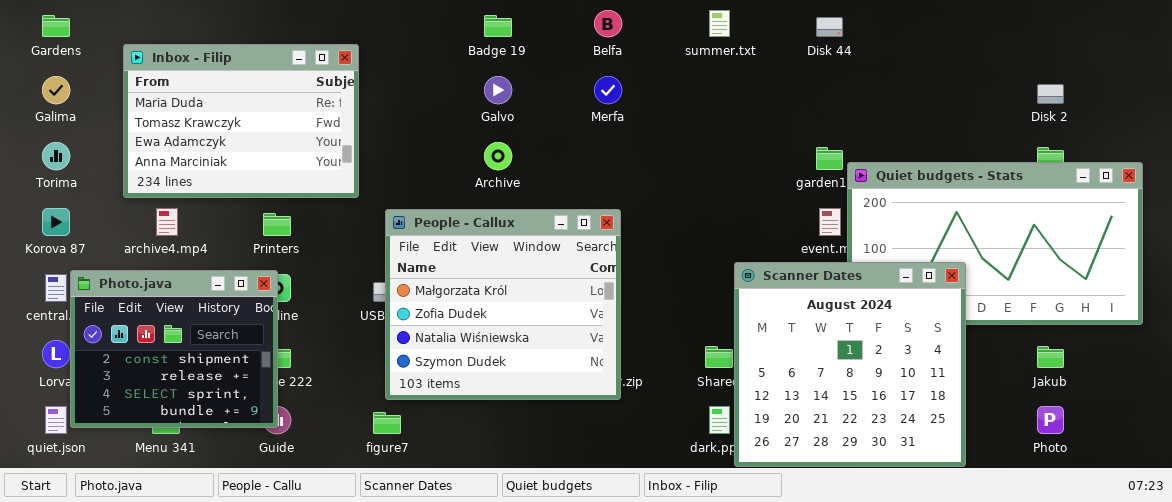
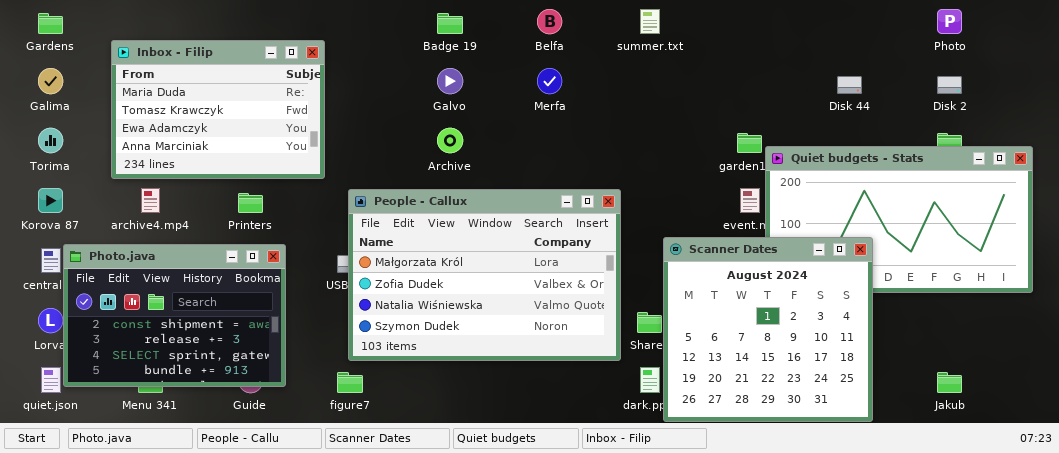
Disk 44: [816,17,843,37] -> [837,76,862,94], moved
People - Callux: [385,209,621,400] -> [348,189,621,361], resized
Photo.java: [70,270,278,428] -> [63,244,286,387], resized
Jakub: [1037,346,1064,368] -> [937,372,962,393], moved
Photo: [1037,406,1064,434] -> [937,9,962,34], moved

